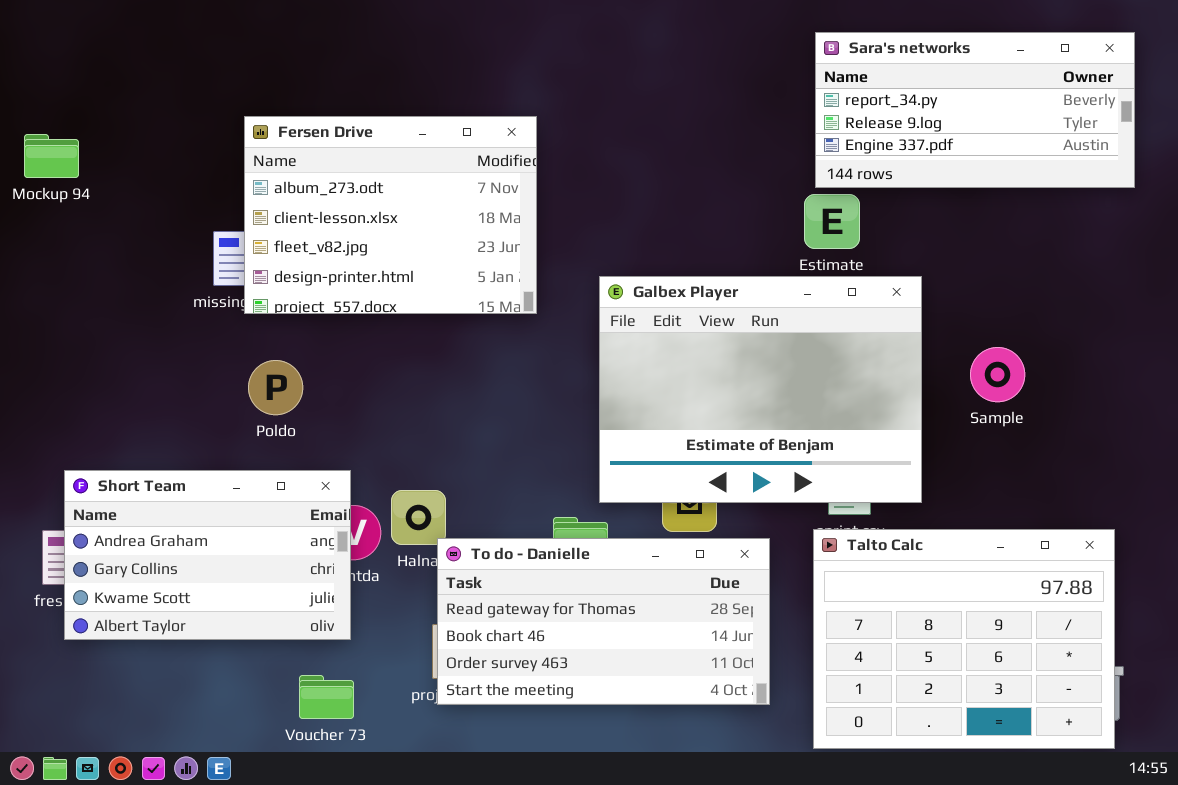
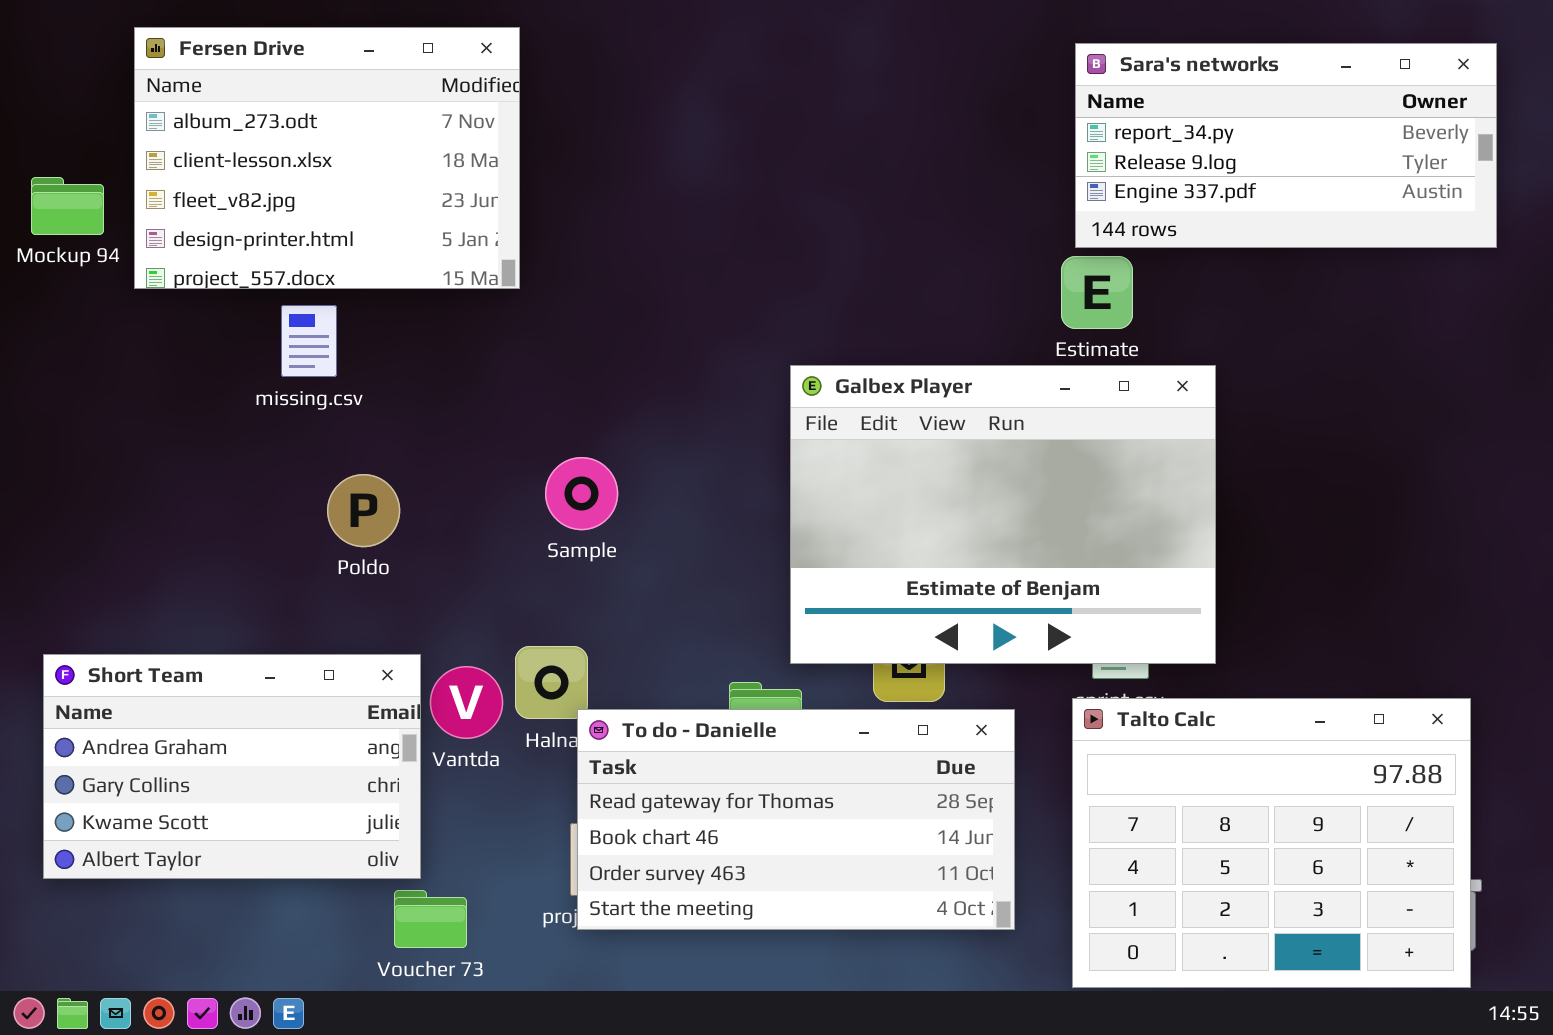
Fersen Drive: [244,116,537,314] -> [134,27,520,289], moved
Sample: [970,347,1025,402] -> [545,457,618,530], moved
Short Team: [64,470,351,640] -> [43,654,421,879], moved

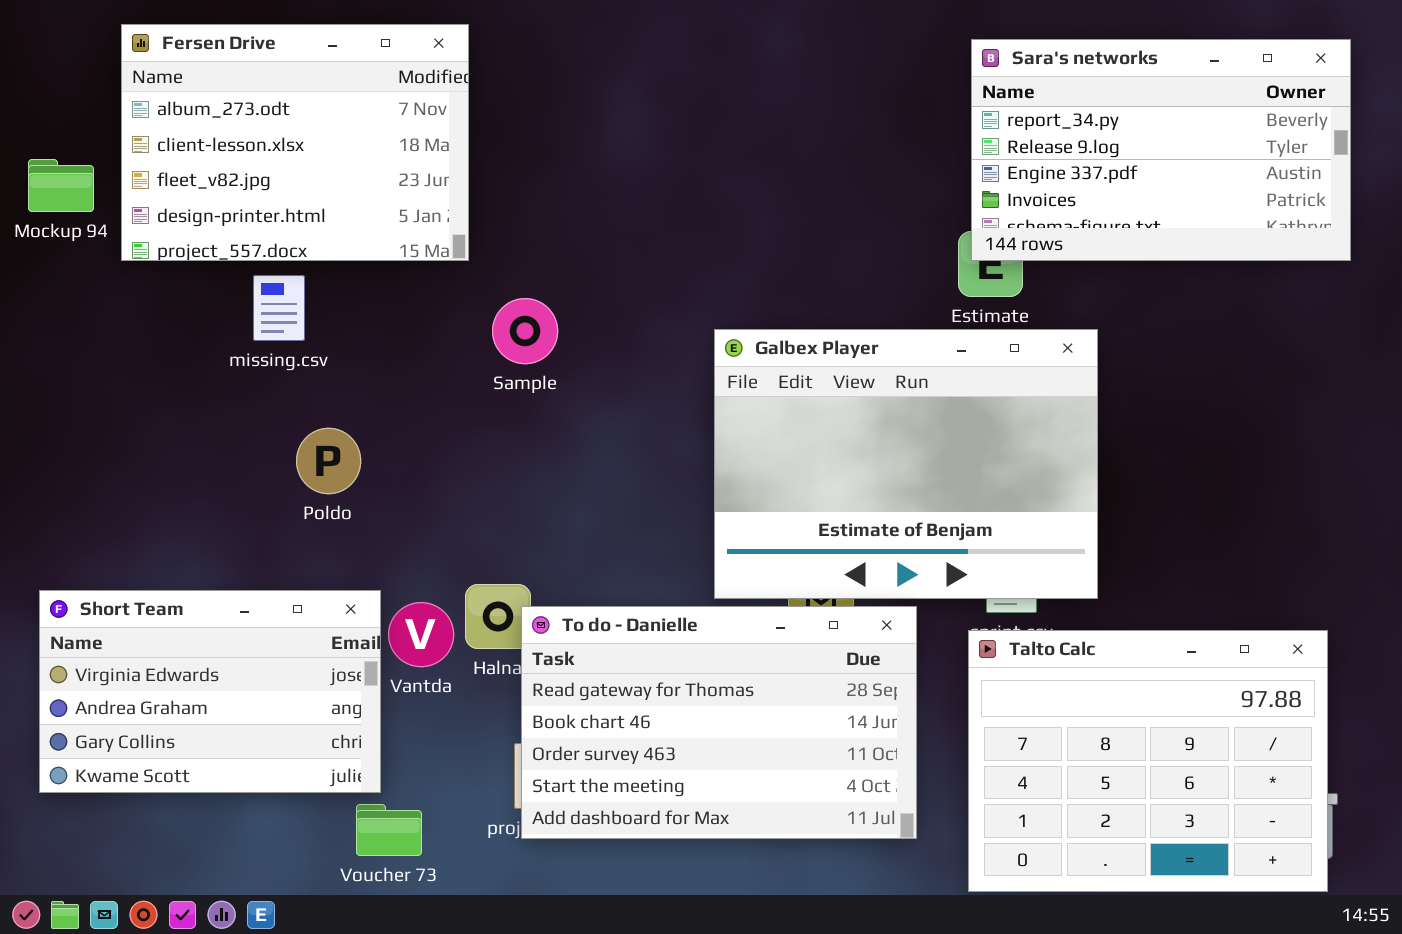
Sara's networks: [1075,43,1497,248] -> [971,39,1351,261], resized
Sample: [545,457,618,530] -> [492,298,558,364], moved
Short Team: [43,654,421,879] -> [39,590,381,793], scrolled up 1 row
To do - Danielle: [577,709,1015,930] -> [521,606,917,839], resized

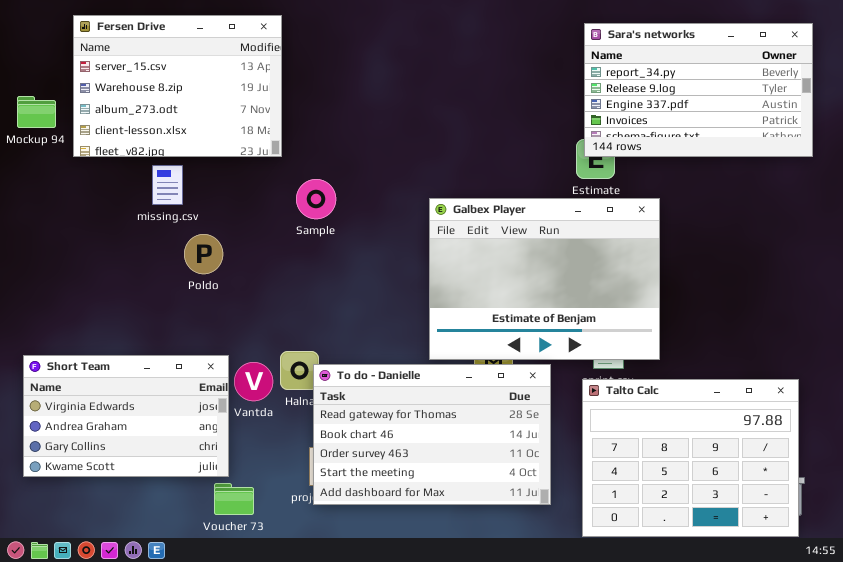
Fersen Drive: [121,24,469,261] -> [73,15,282,157], scrolled up 2 rows
Poldo: [296,428,361,494] -> [184,234,223,274], moved

